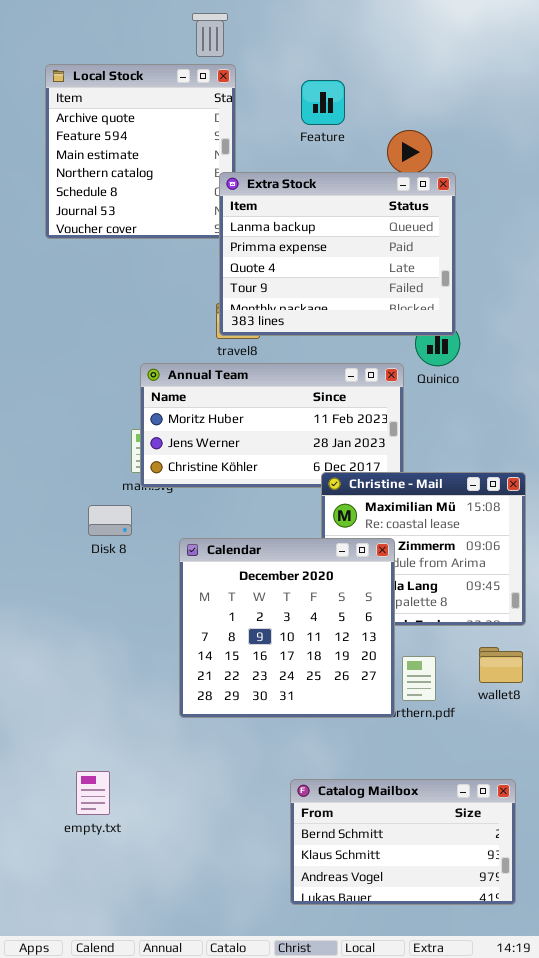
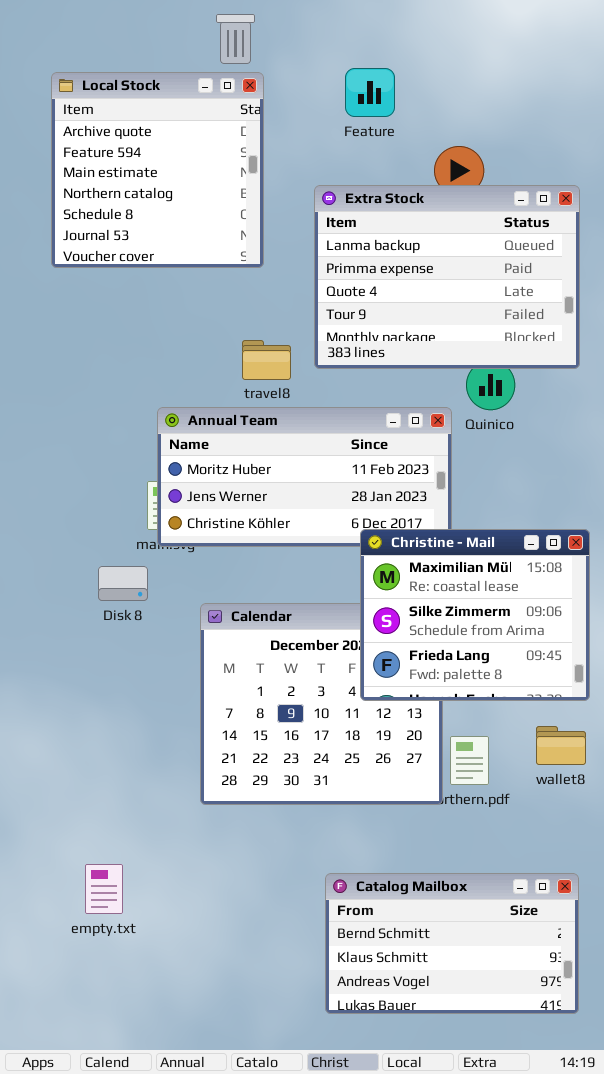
Feature: [301,80,345,125] -> [345,68,395,117], moved
Extra Stock: [219,172,456,336] -> [314,185,580,369], moved
Christine - Mail: [321,472,526,626] -> [360,529,590,701], raised

